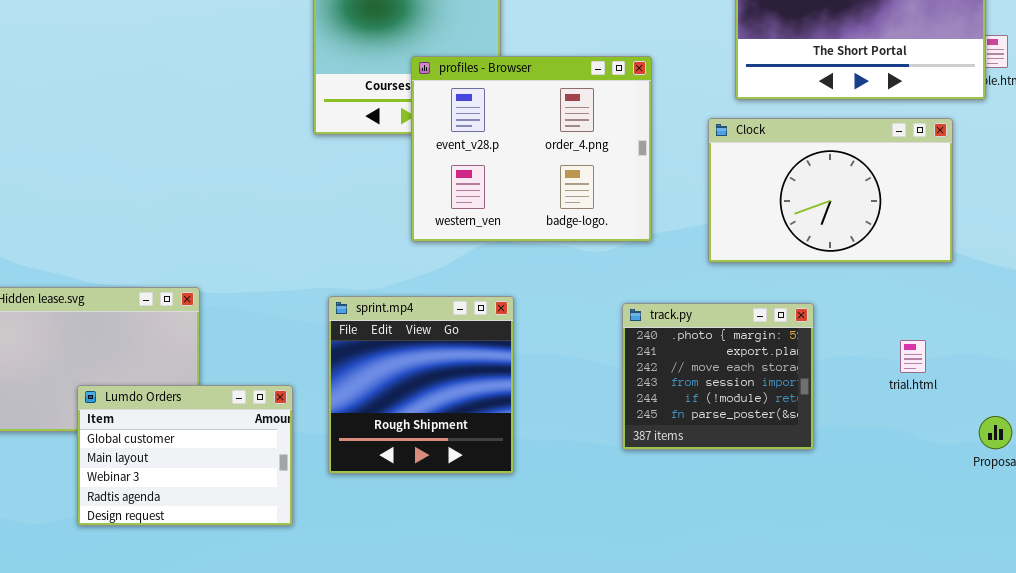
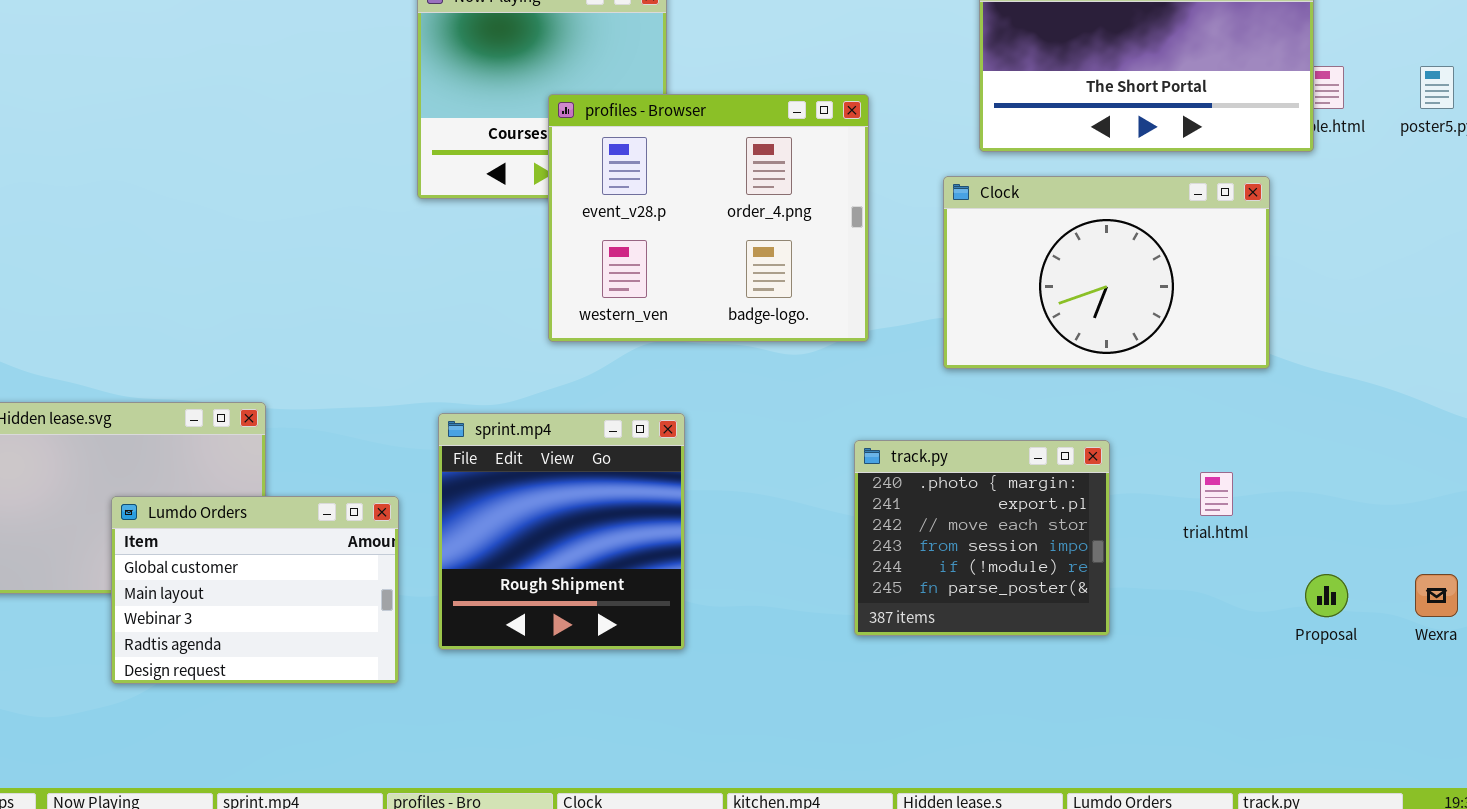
track.py: [622,303,814,450] -> [854,440,1110,636], moved
Lumdo Orders: [77,385,293,526] -> [111,496,399,684], moved

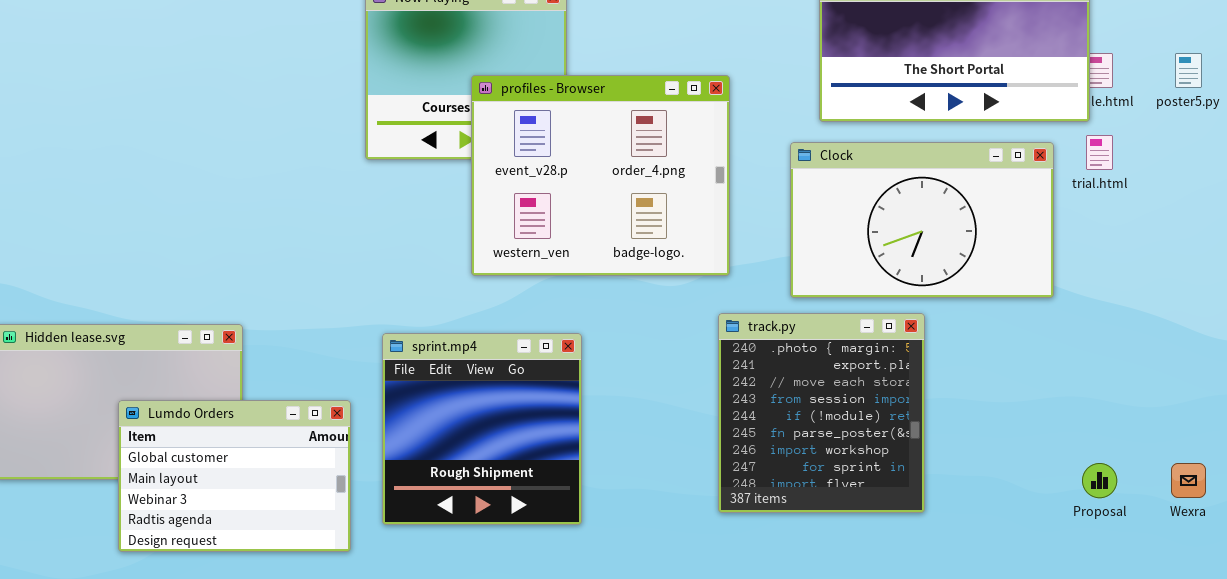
track.py: [854,440,1110,636] -> [718,313,925,513], resized
trial.html: [1200,472,1233,516] -> [1086,135,1113,170], moved

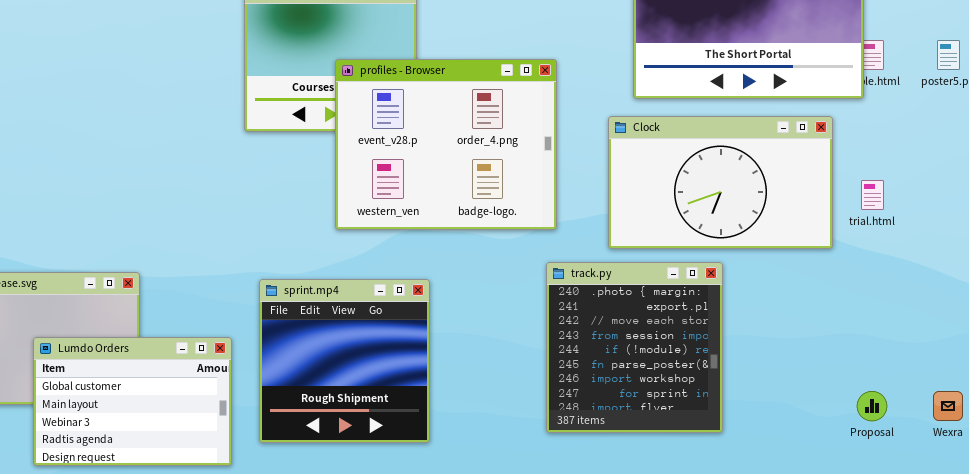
trial.html: [1086,135,1113,170] -> [861,180,884,210], moved

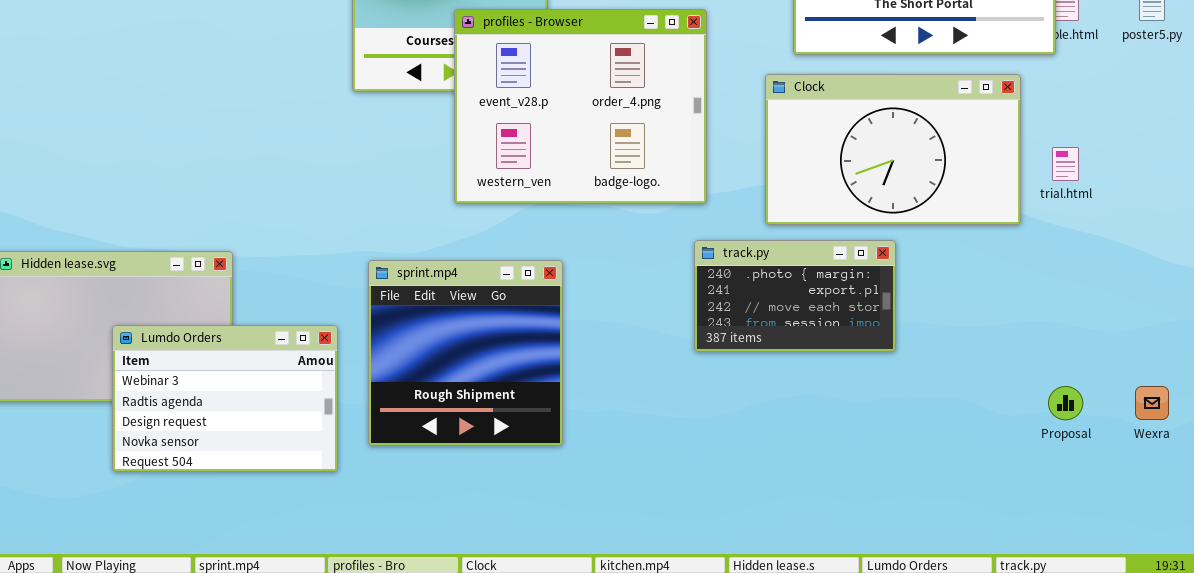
track.py: [546,262,723,433] -> [694,240,896,352], resized
Lumdo Orders: [33,337,232,466] -> [112,325,338,472], scrolled down 2 rows

